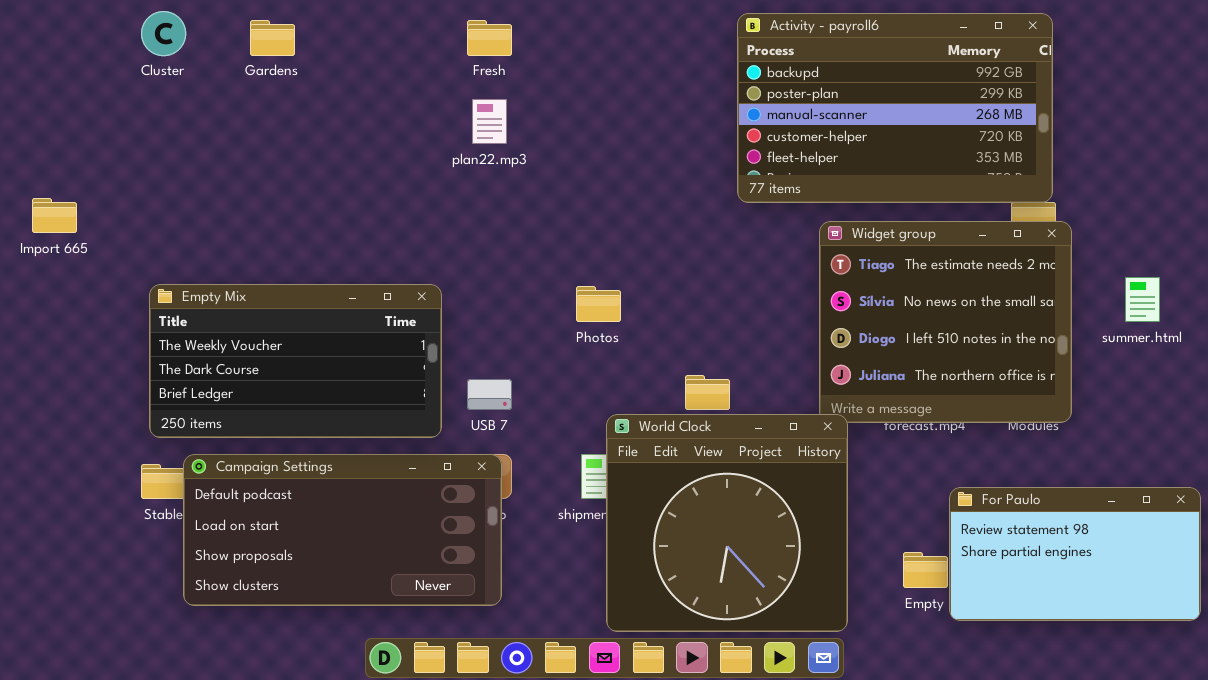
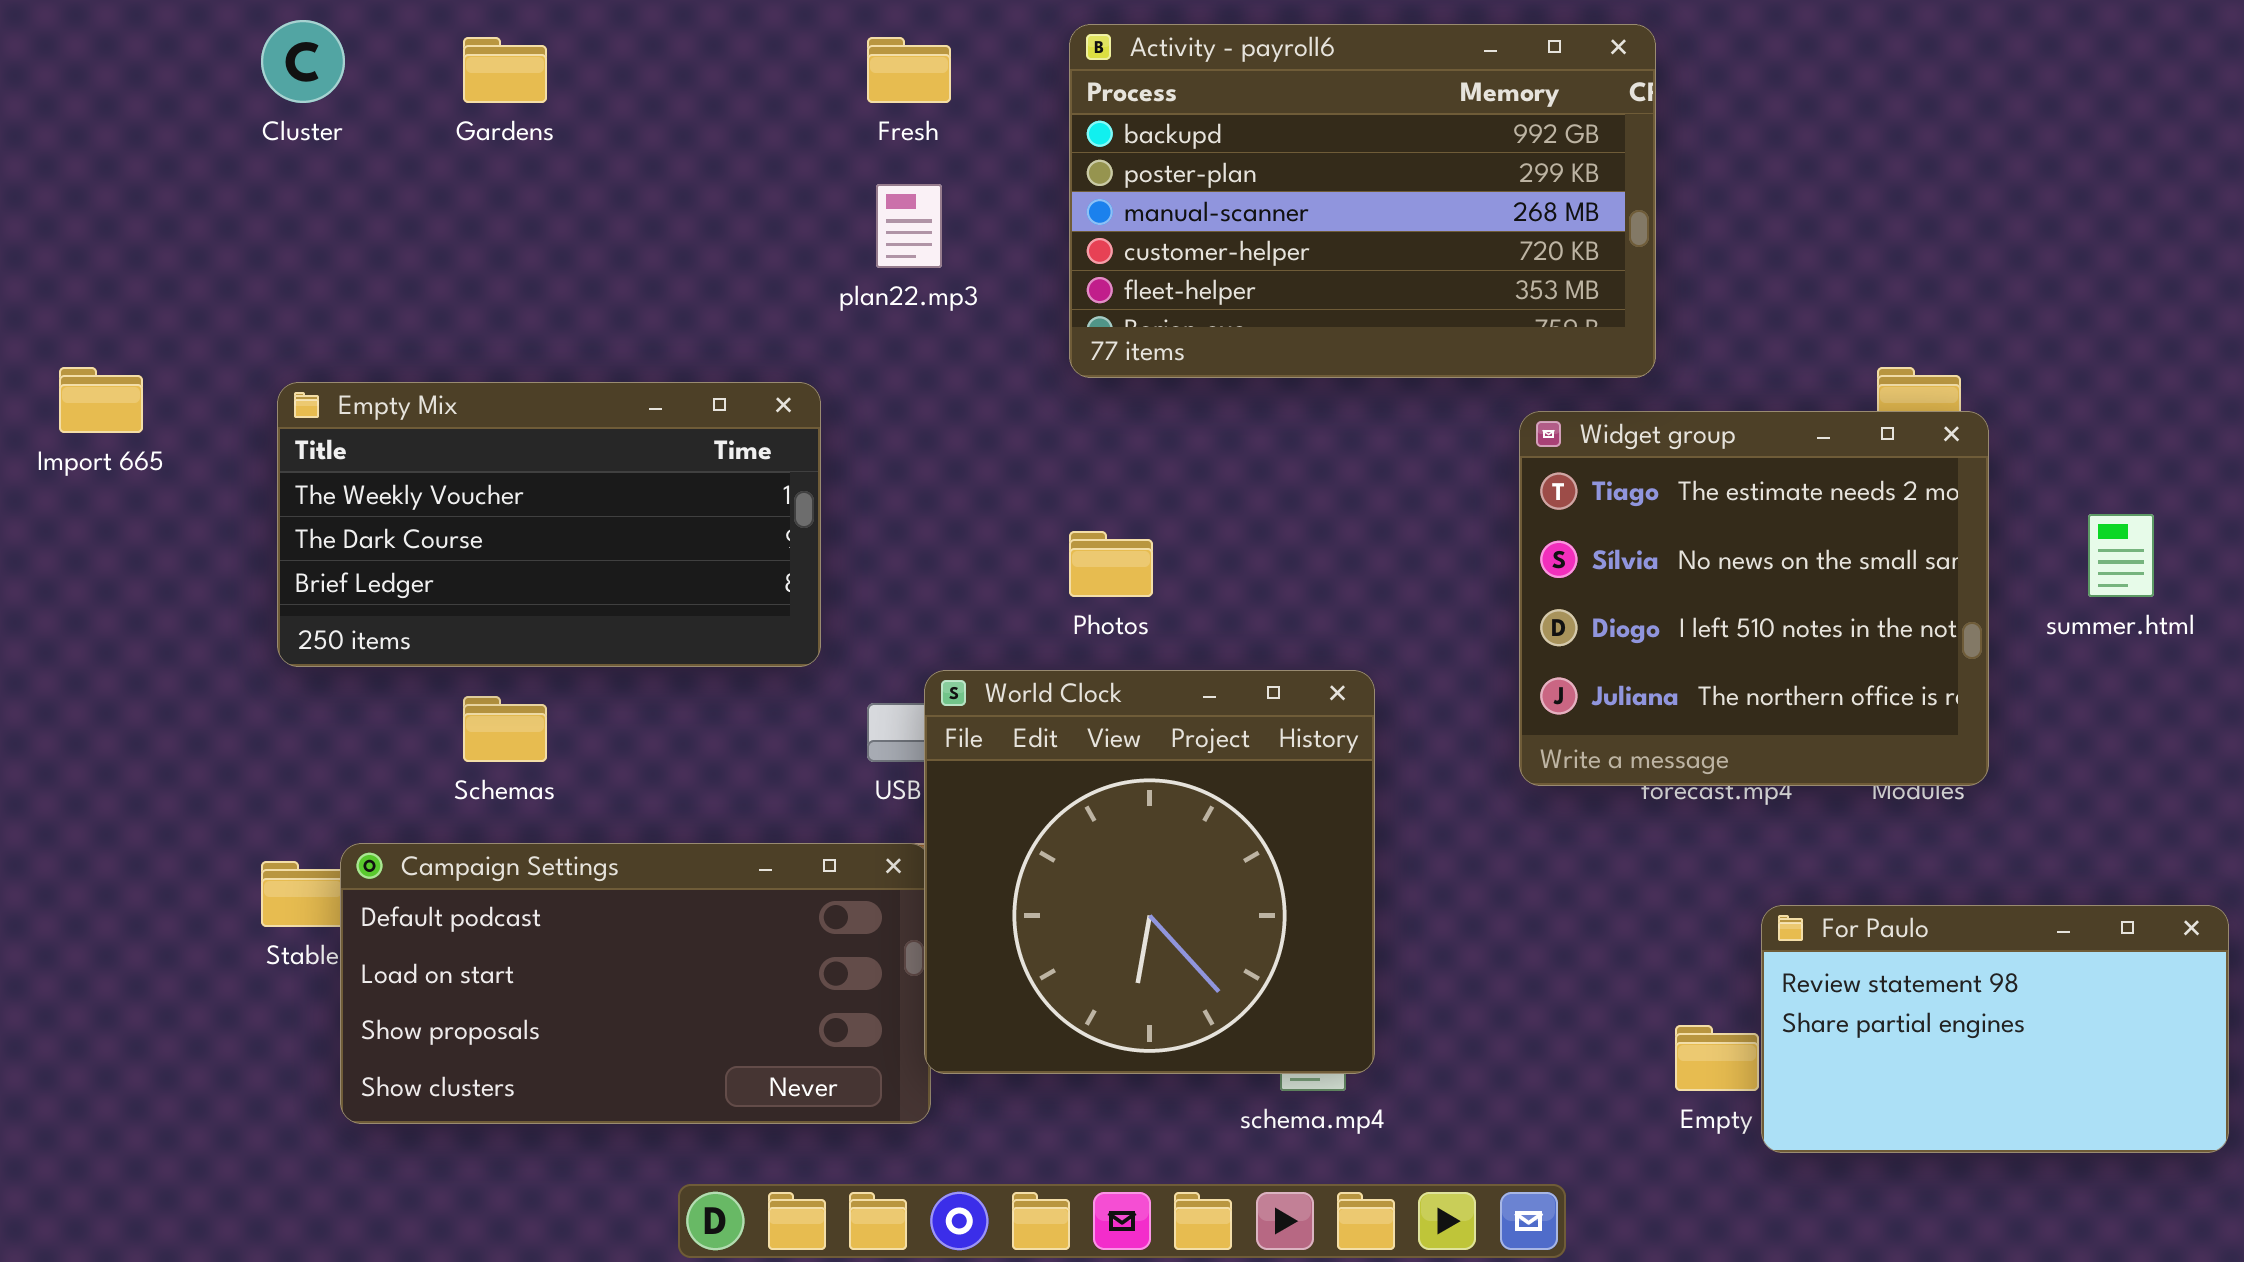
Activity - payroll6: [737,13,1053,203] -> [1069,24,1656,378], moved
Empty Mix: [149,284,442,438] -> [277,382,821,667], moved
World Clock: [606,414,848,632] -> [924,670,1375,1074], moved

